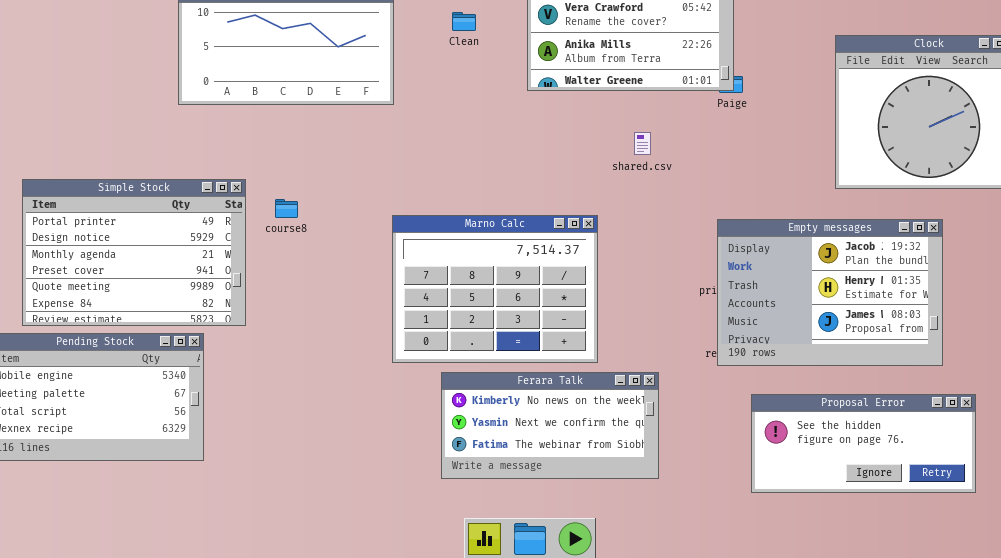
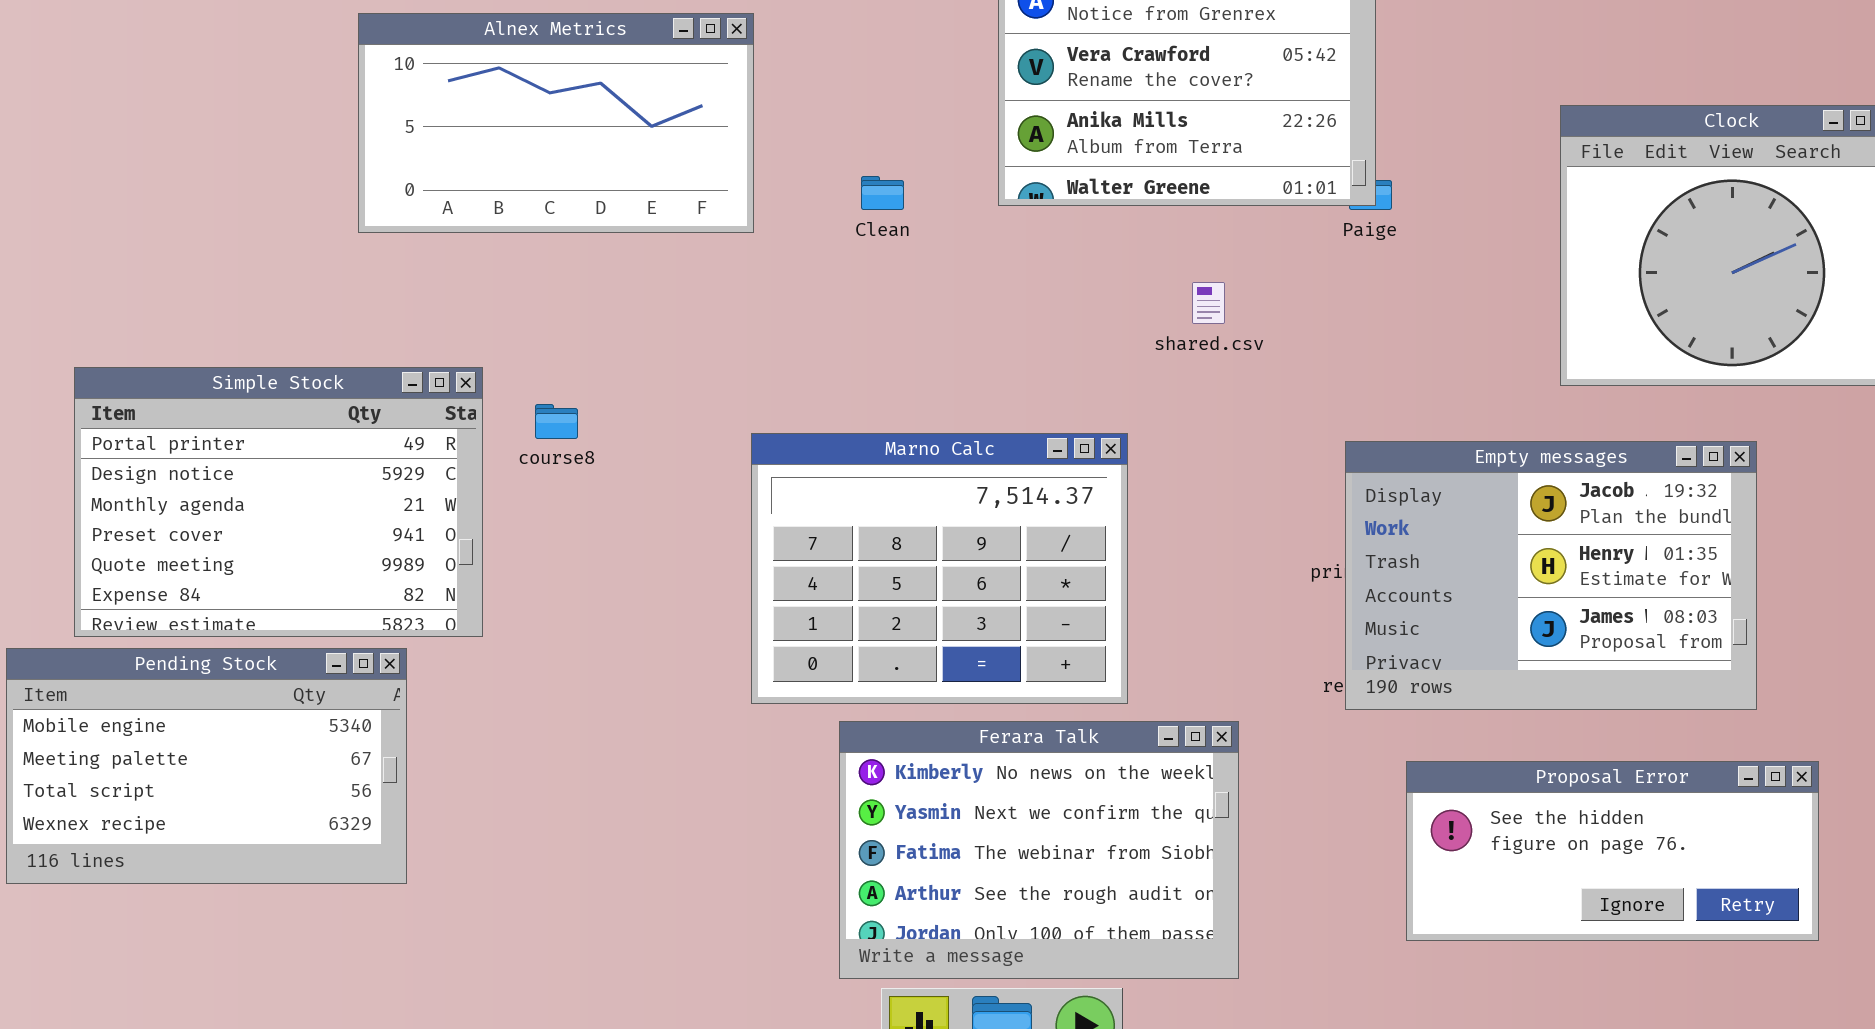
Clean: [452,12,476,31] -> [861,176,904,210], moved
Ferara Talk: [441,372,659,479] -> [839,721,1239,979], resized

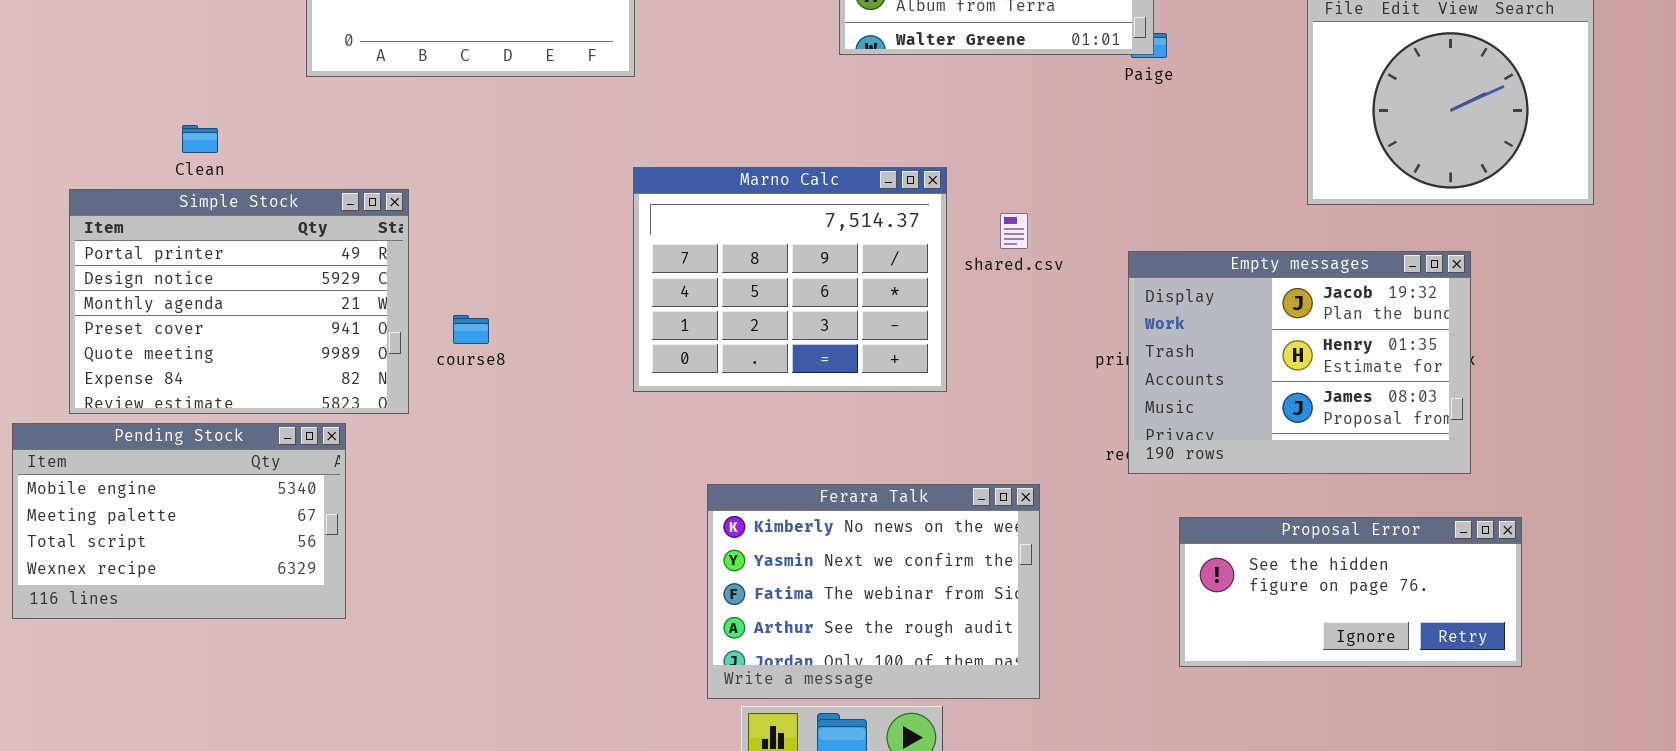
Clean: [861,176,904,210] -> [182,125,218,153], moved
shared.csv: [1192,282,1225,324] -> [1000,213,1028,249], moved
course8: [535,404,578,439] -> [453,315,489,344], moved
Marno Calc: [751,433,1128,704] -> [633,167,947,392], moved

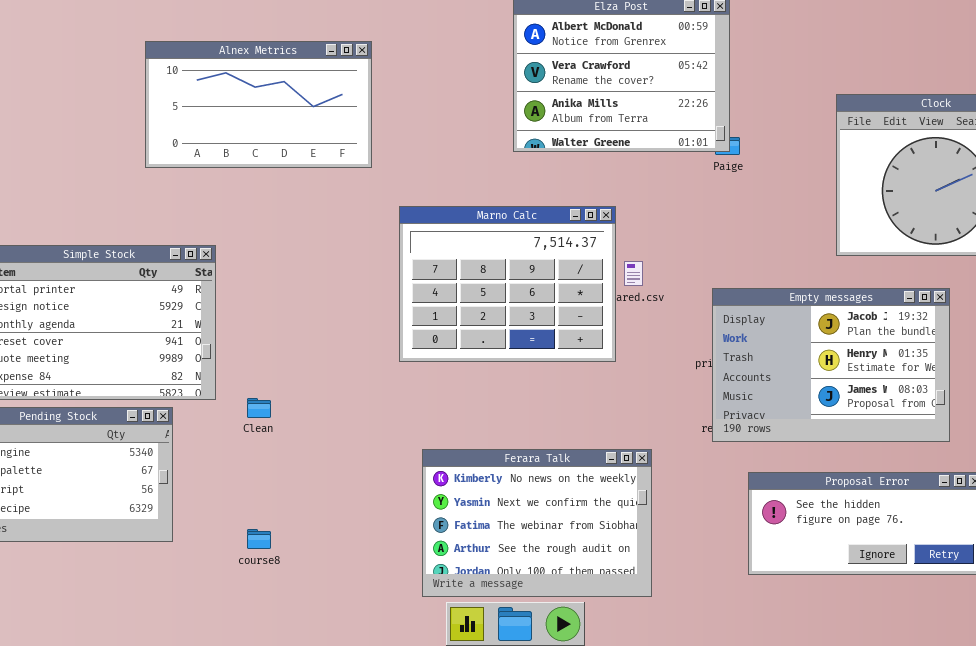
Clean: [182,125,218,153] -> [247,398,271,418], moved
Marno Calc: [633,167,947,392] -> [399,206,616,362], moved
course8: [453,315,489,344] -> [247,529,271,549], moved

